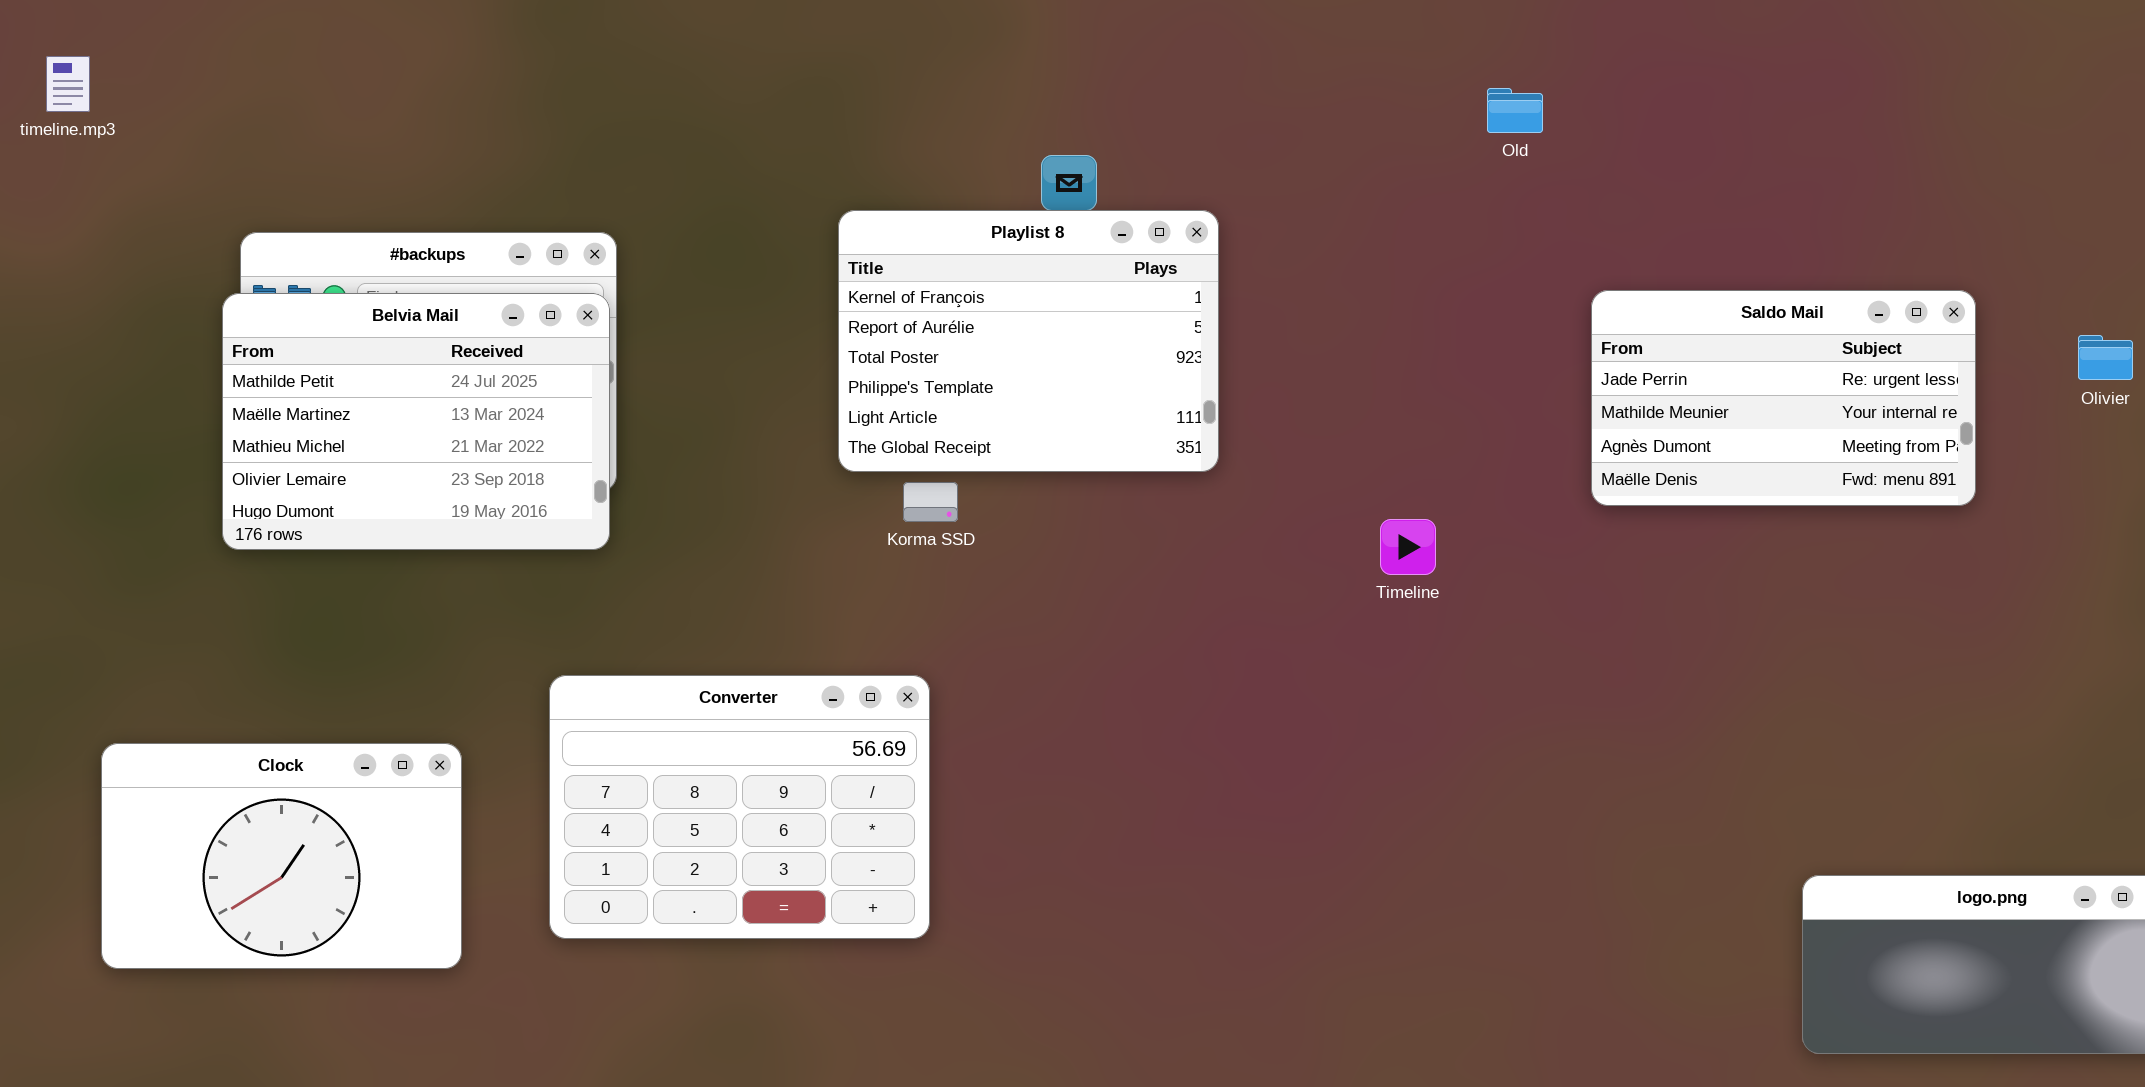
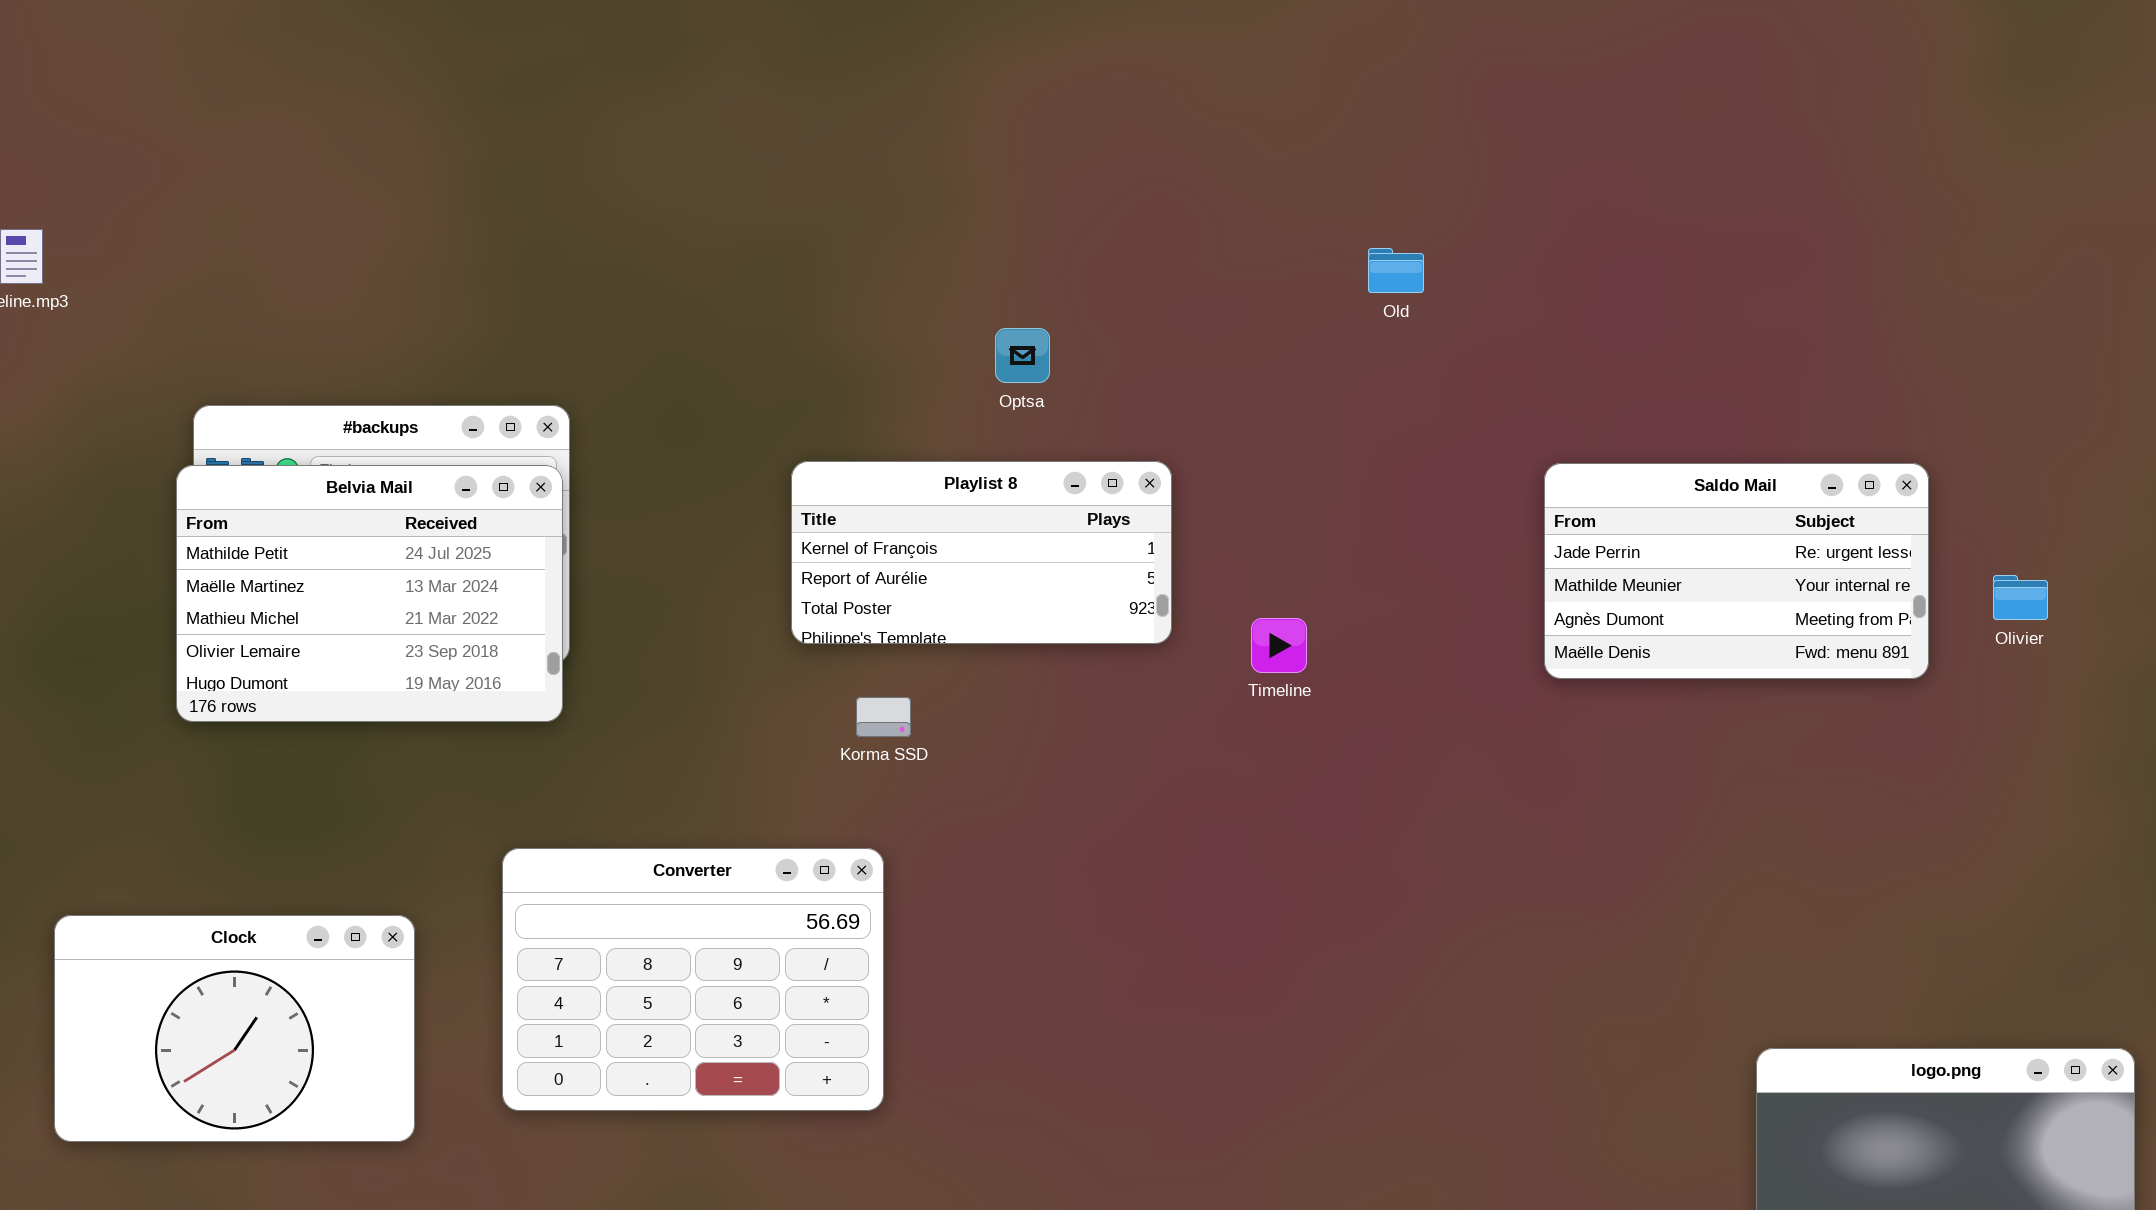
Old: [1487,88,1543,133] -> [1368,248,1424,293], moved
Playlist 8: [838,210,1219,472] -> [791,461,1172,644], resized
Olivier: [2078,335,2133,380] -> [1993,575,2048,620], moved
Korma SSD: [903,482,958,522] -> [856,697,911,737], moved
Timeline: [1380,519,1436,575] -> [1251,618,1307,673], moved

